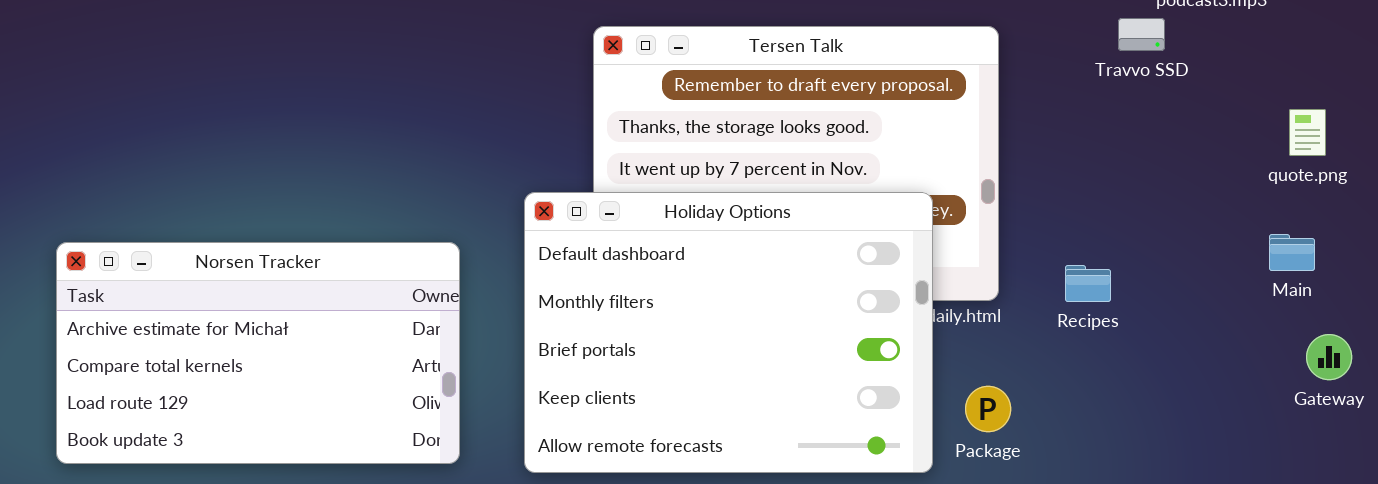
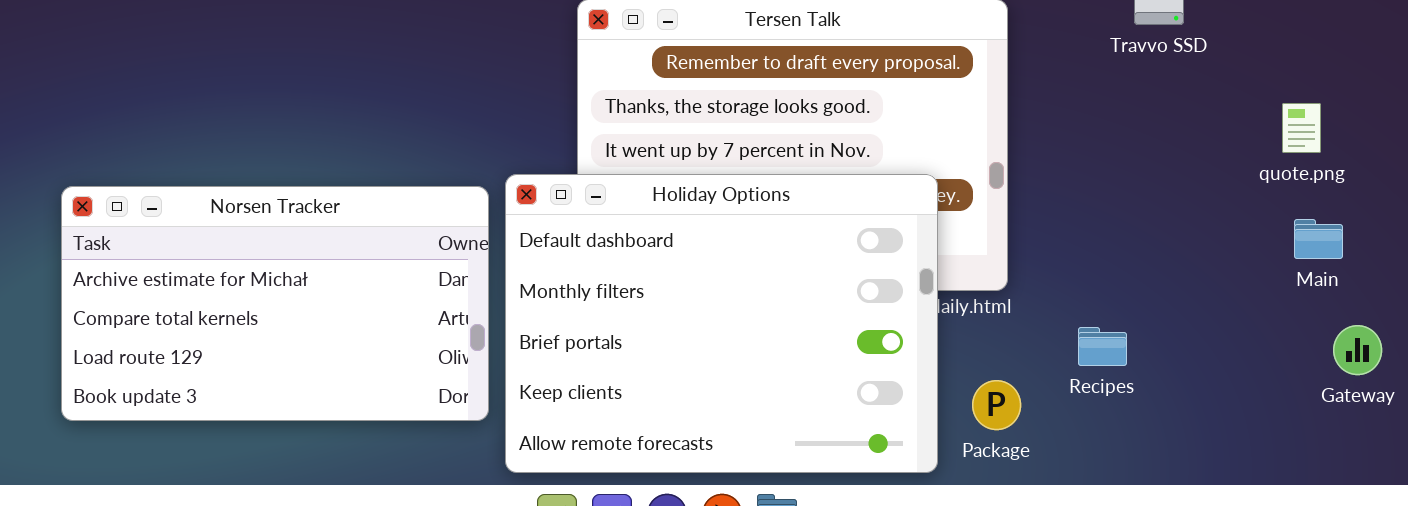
quote.png: [1289,109,1326,156] -> [1282,103,1321,153], moved
Norsen Tracker: [56,242,460,464] -> [61,186,489,421], moved
Recipes: [1065,265,1111,302] -> [1078,327,1127,366], moved

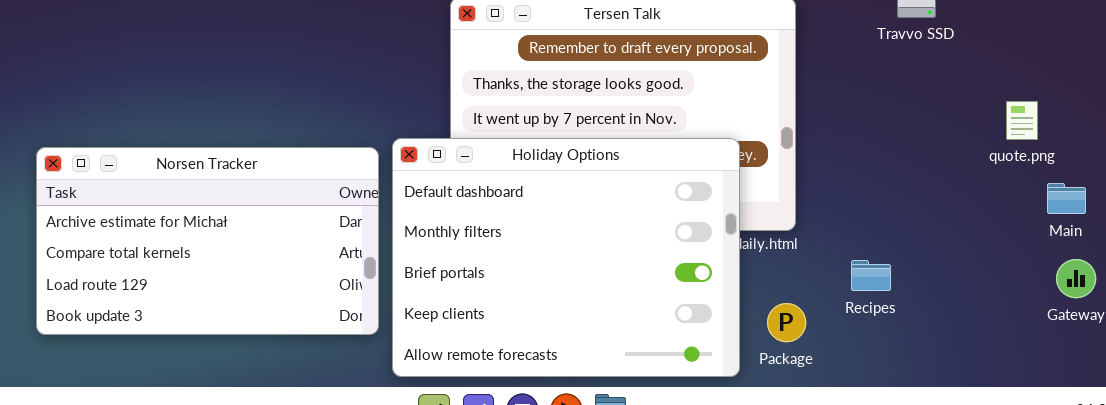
quote.png: [1282,103,1321,153] -> [1006,101,1038,140], moved
Main: [1294,219,1343,259] -> [1047,183,1086,214], moved

